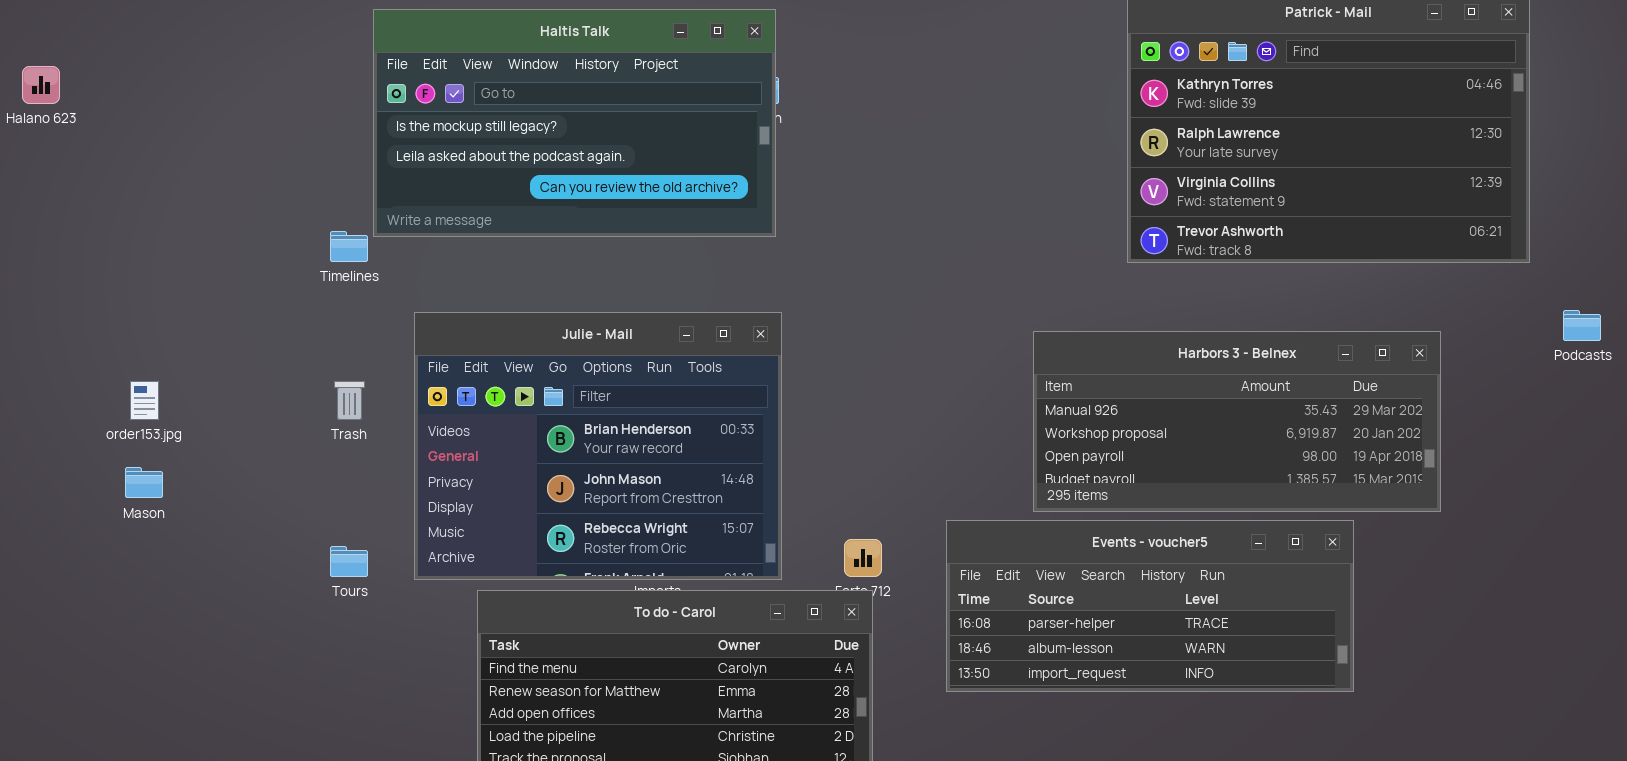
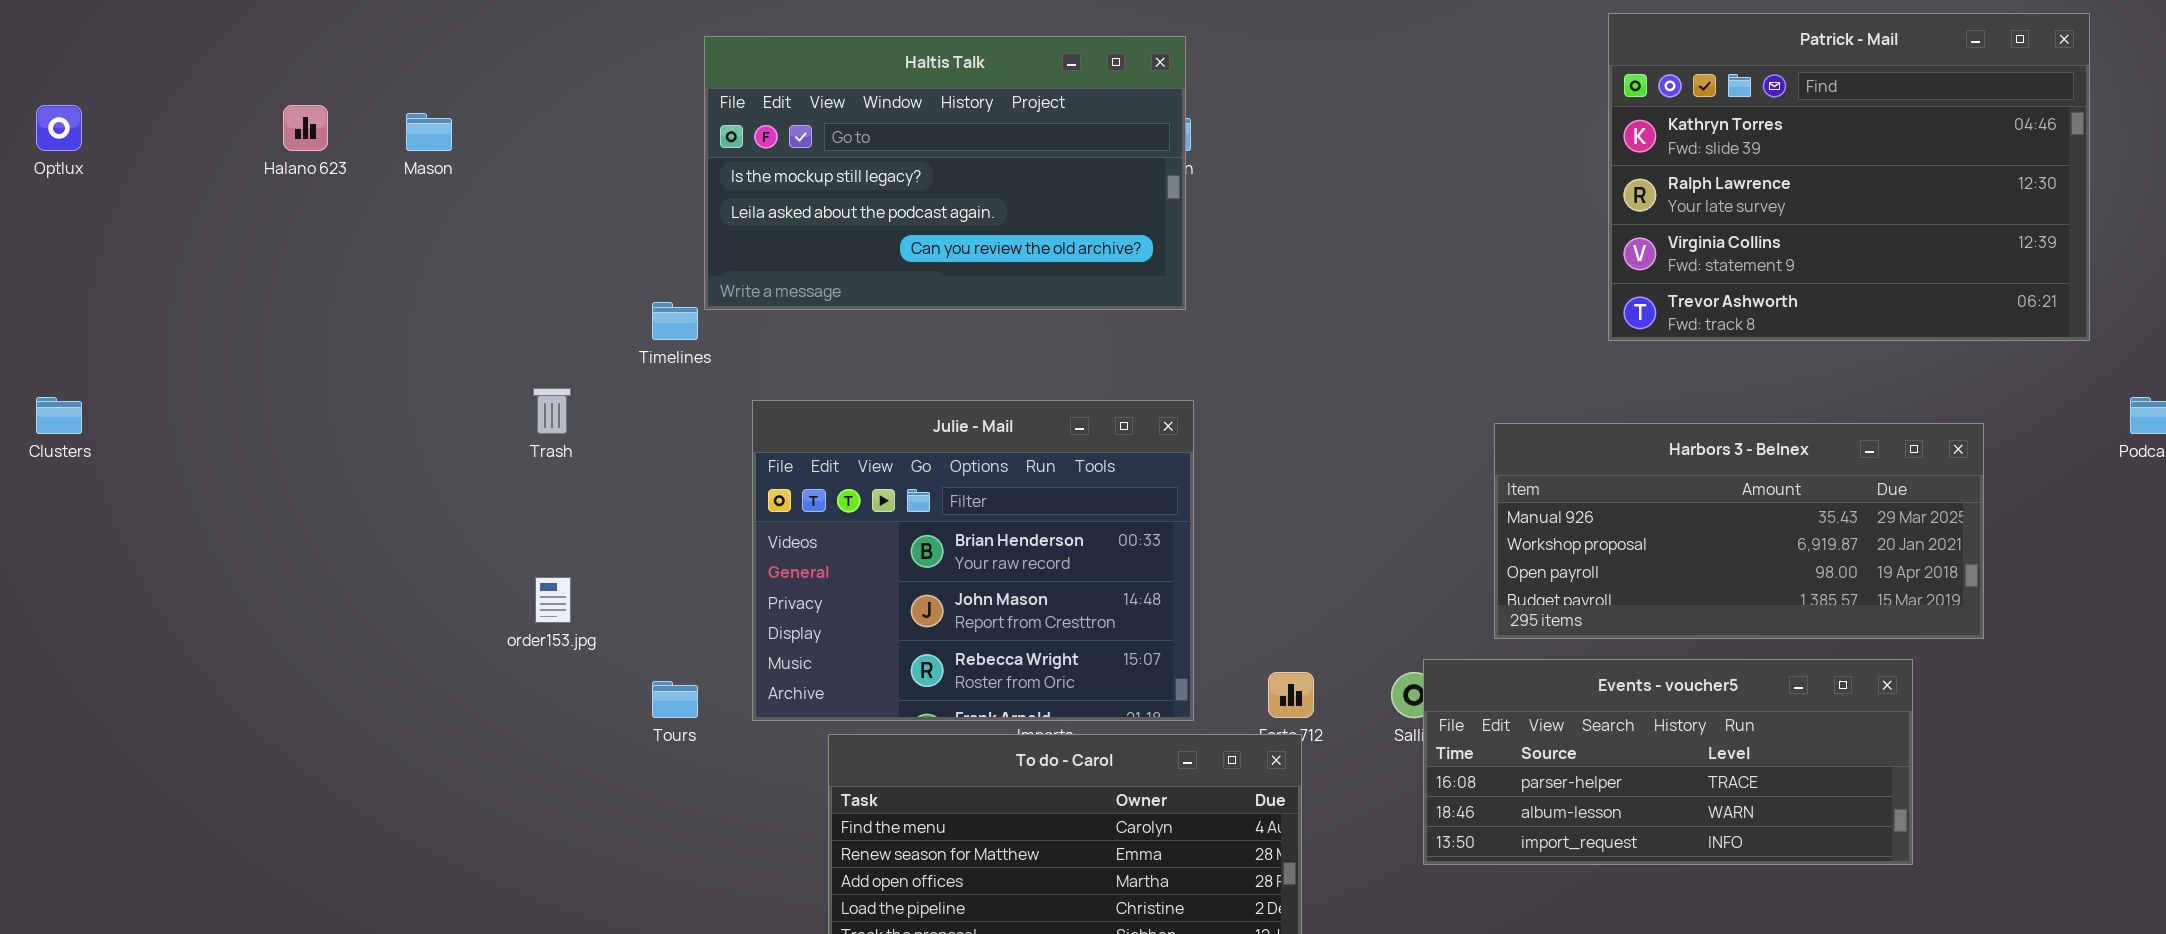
order153.jpg: [130,381,159,420] -> [535,577,571,623], moved
Trash: [334,381,365,420] -> [533,388,571,434], moved
Mason: [125,467,163,498] -> [406,113,452,151], moved
Events - voucher5: [946,520,1354,692] -> [1423,659,1913,865], moved

